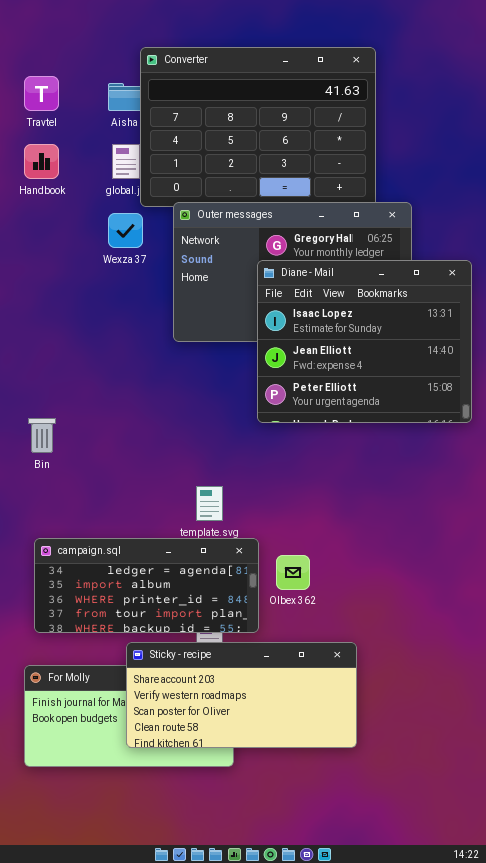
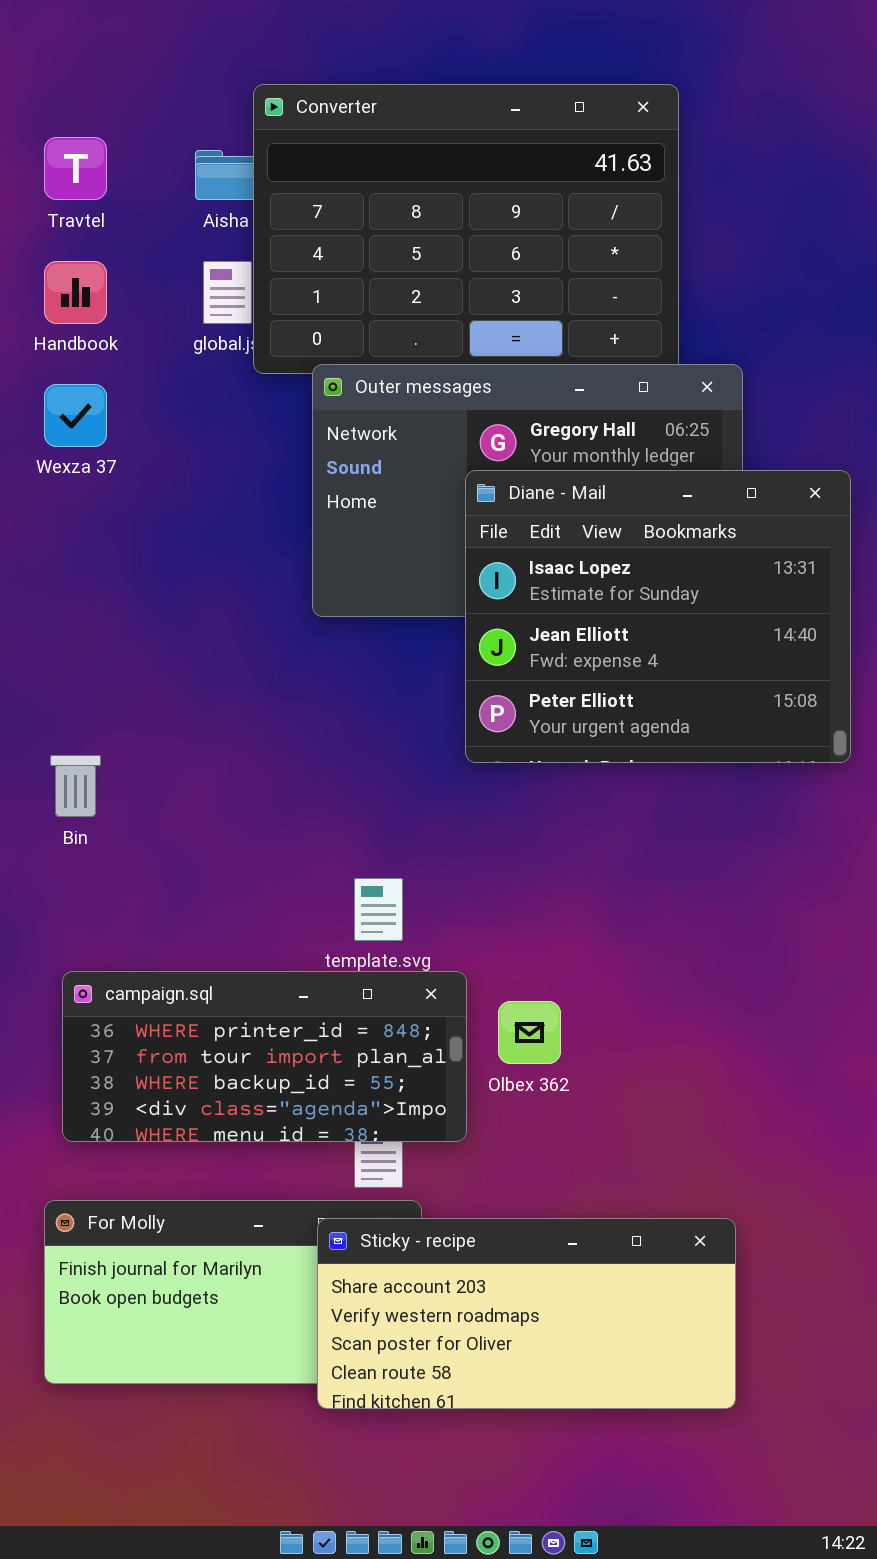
Wexza 37: [108,213,143,248] -> [44,384,107,447], moved
campaign.sql: [34,538,259,633] -> [62,971,467,1142], scrolled down 2 rows
Sticky - recipe: [126,642,357,748] -> [317,1218,736,1409], moved

